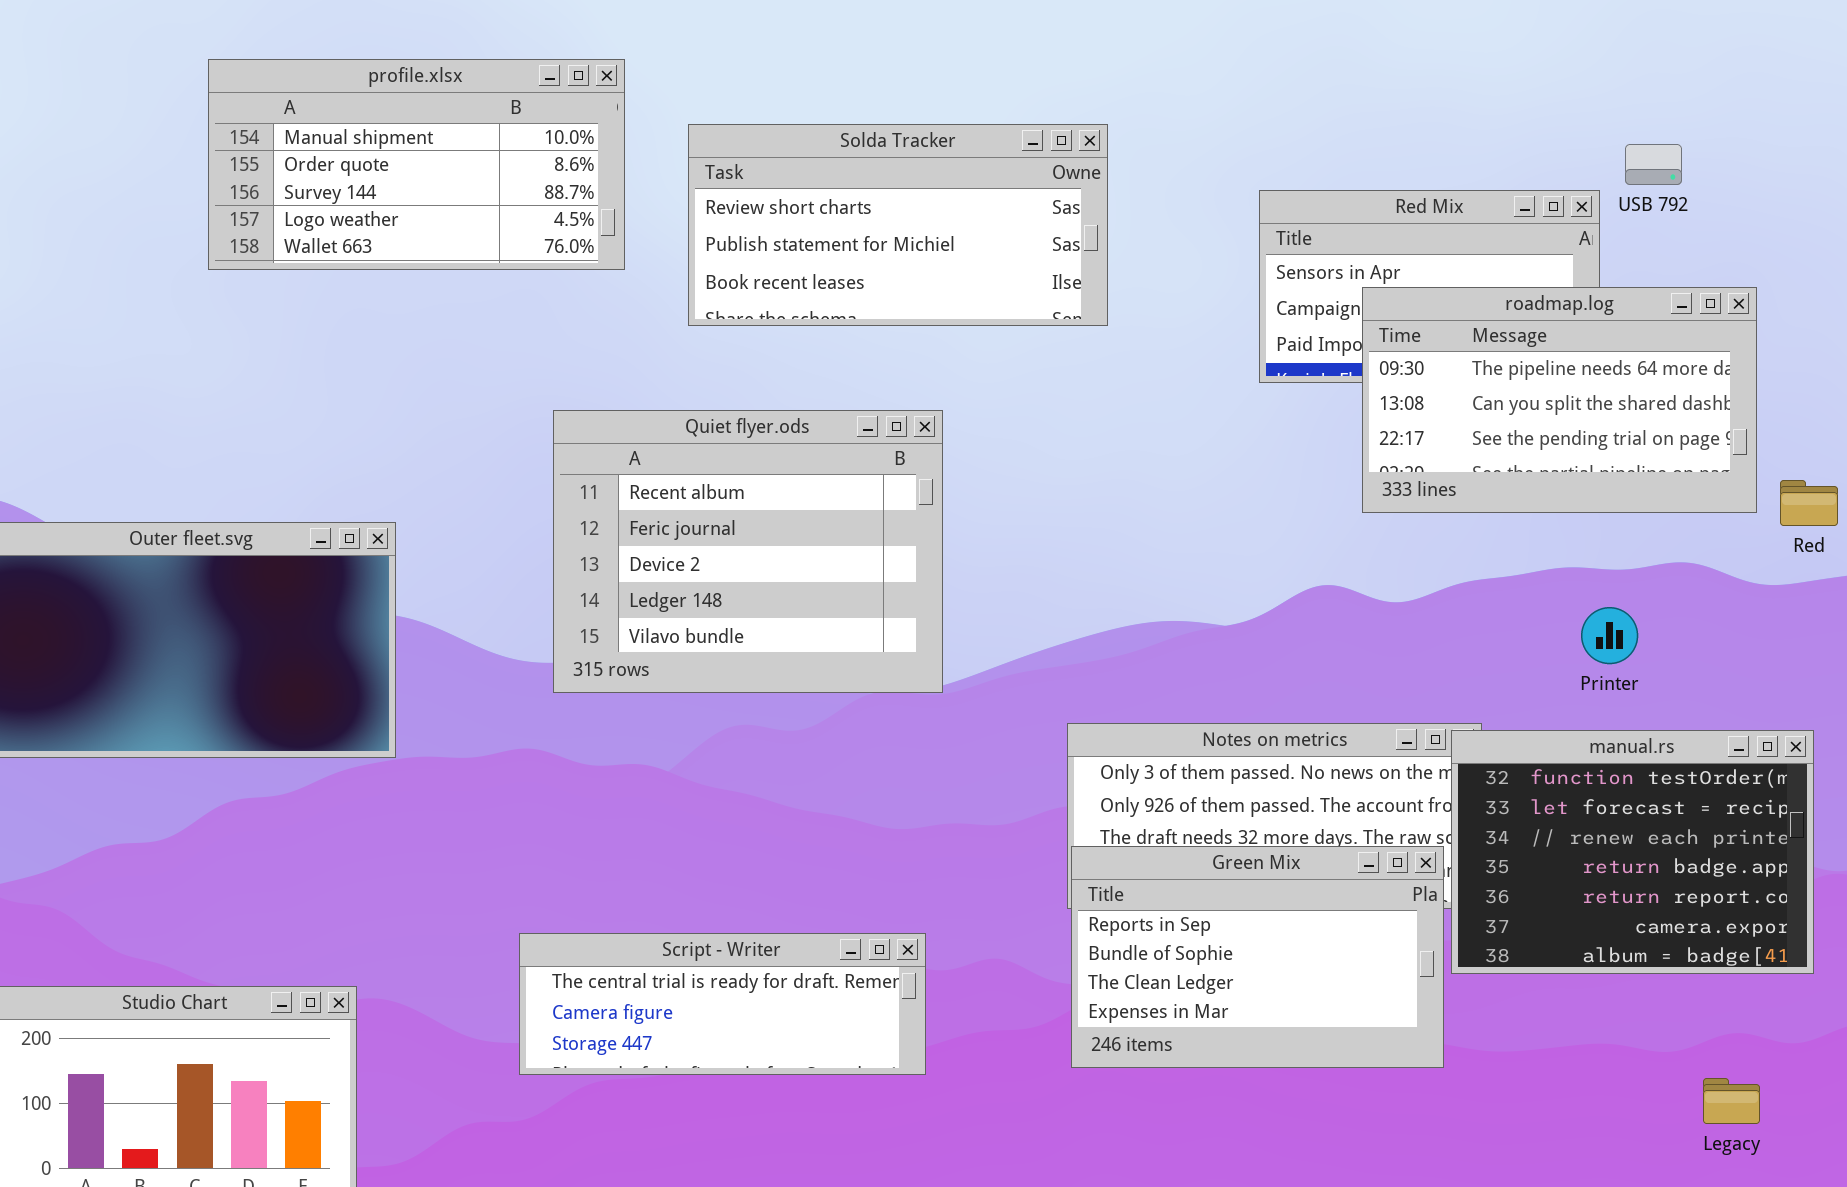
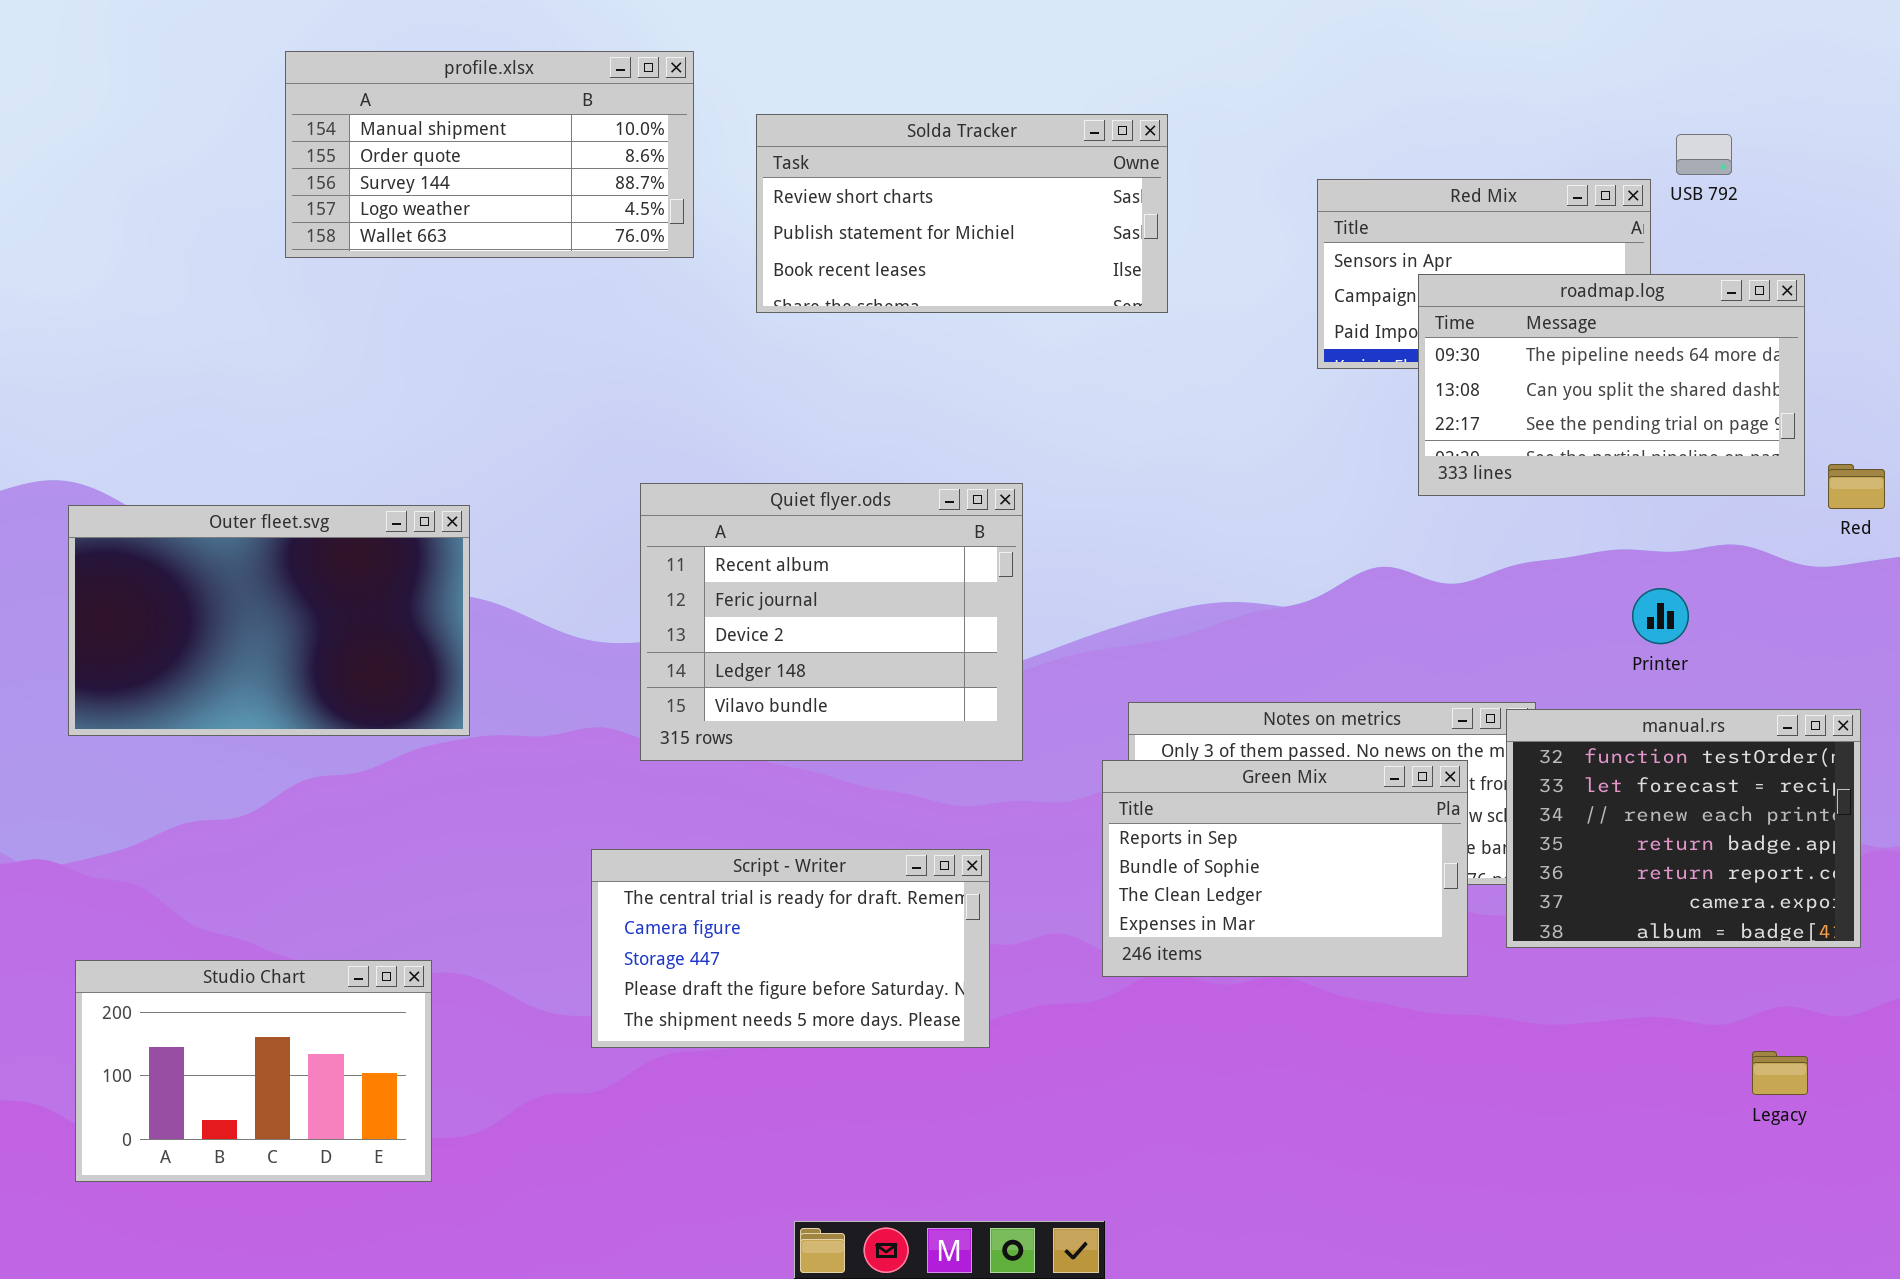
Quiet flyer.ods: [553,410,943,693] -> [640,483,1023,761], moved
Green Mix: [1071,846,1444,1068] -> [1102,760,1468,977], moved
Script - Writer: [519,933,926,1075] -> [591,849,990,1048], resized

